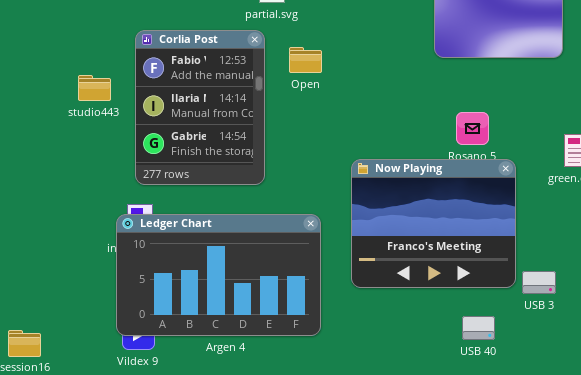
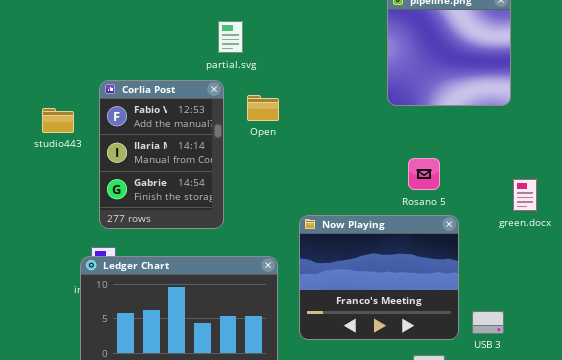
studio443: [78,75,111,101] -> [42,108,74,133], moved
Now Playing: [351,159,516,288] -> [299,215,459,340], moved

